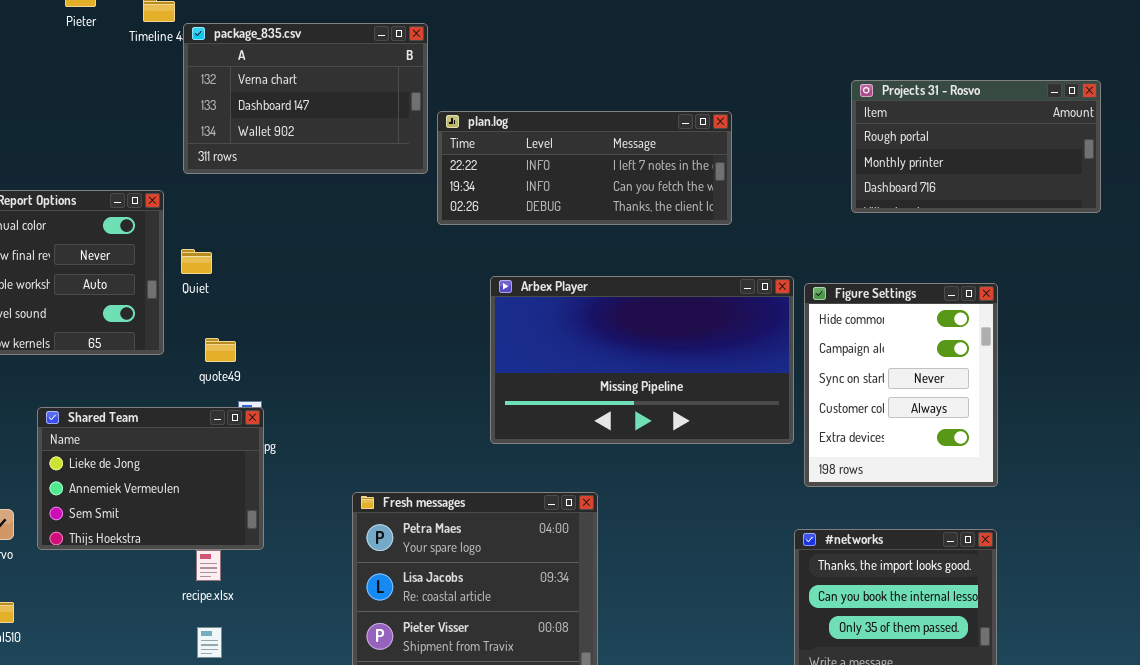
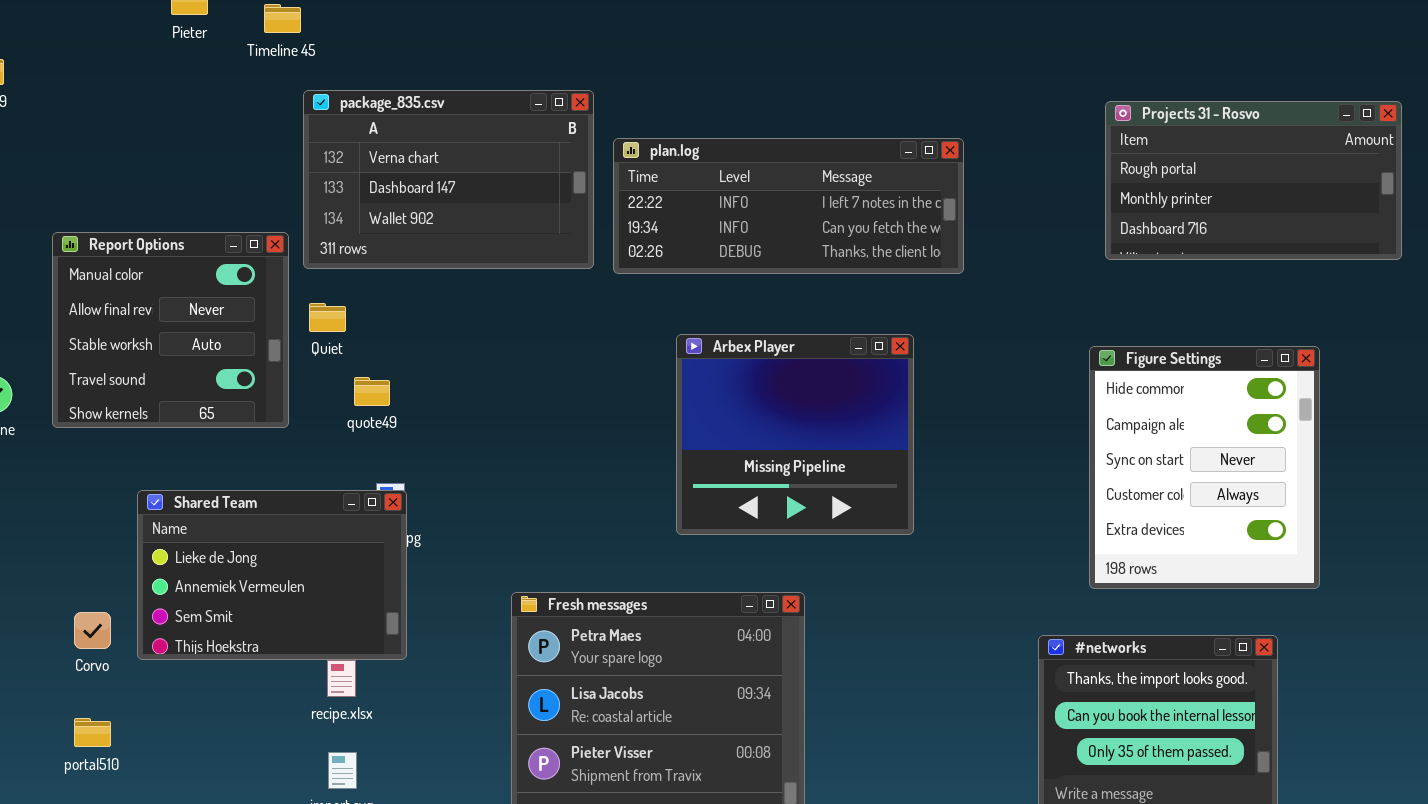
package_835.csv: [183,23,428,174] -> [303,90,594,269], moved
Arbex Player: [490,276,794,444] -> [676,334,914,535], resized
Figure Settings: [804,283,998,487] -> [1089,346,1320,589], moved
quote49: [205,338,236,362] -> [354,377,390,406], moved

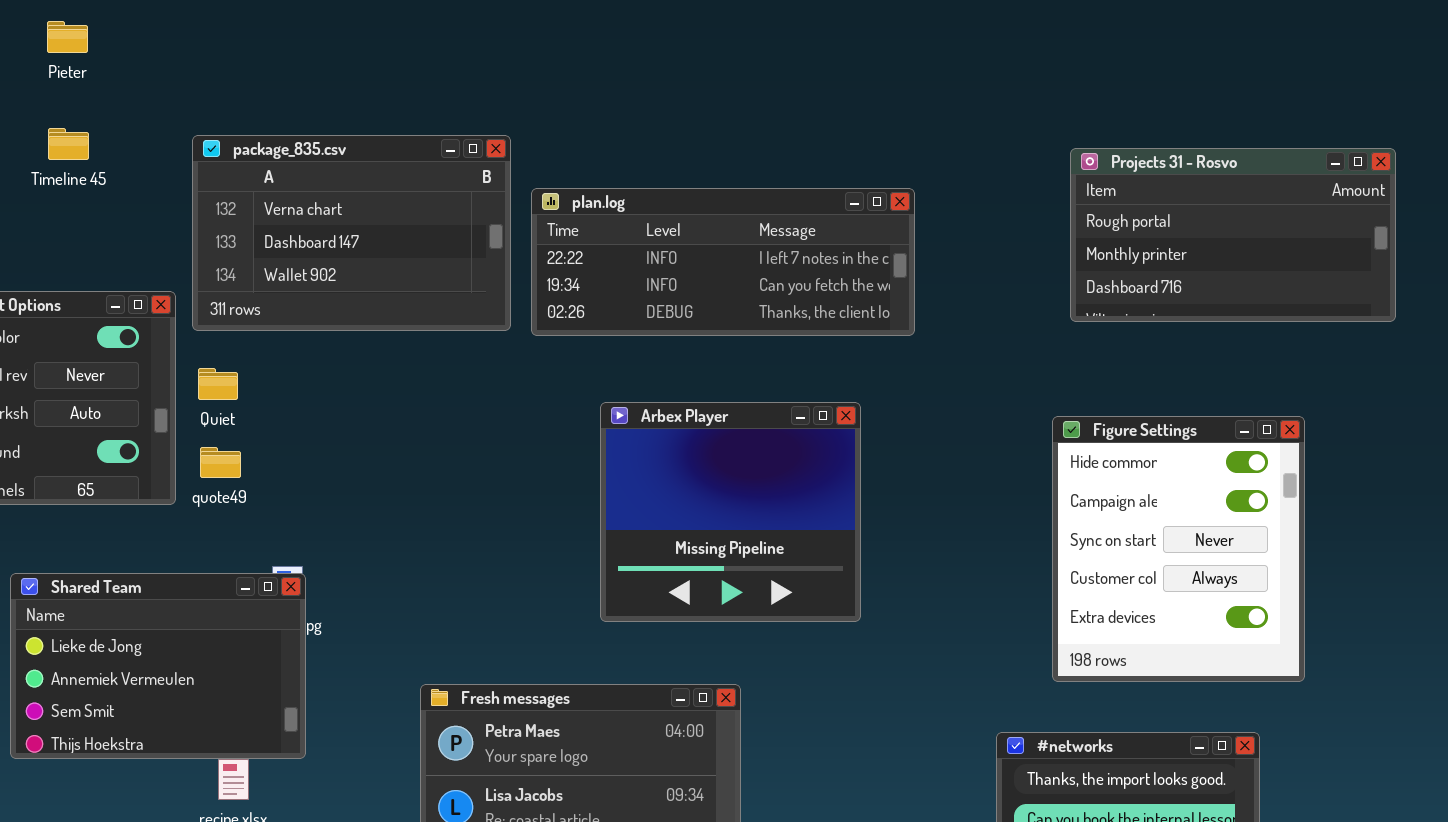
Timeline 45: [264,4,301,33] -> [48,128,89,160], moved
quote49: [354,377,390,406] -> [200,447,241,478], moved

